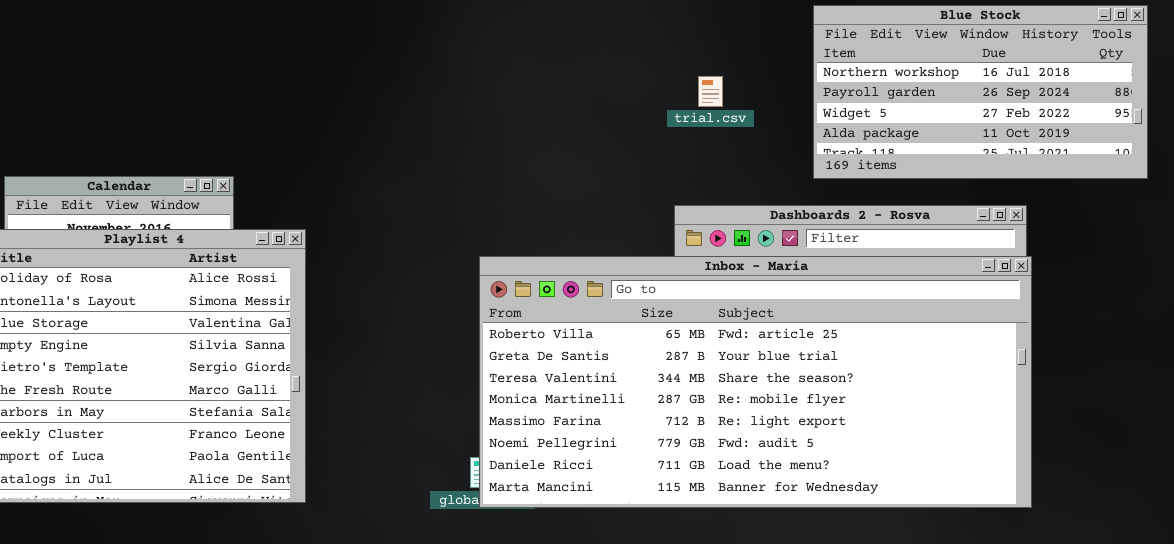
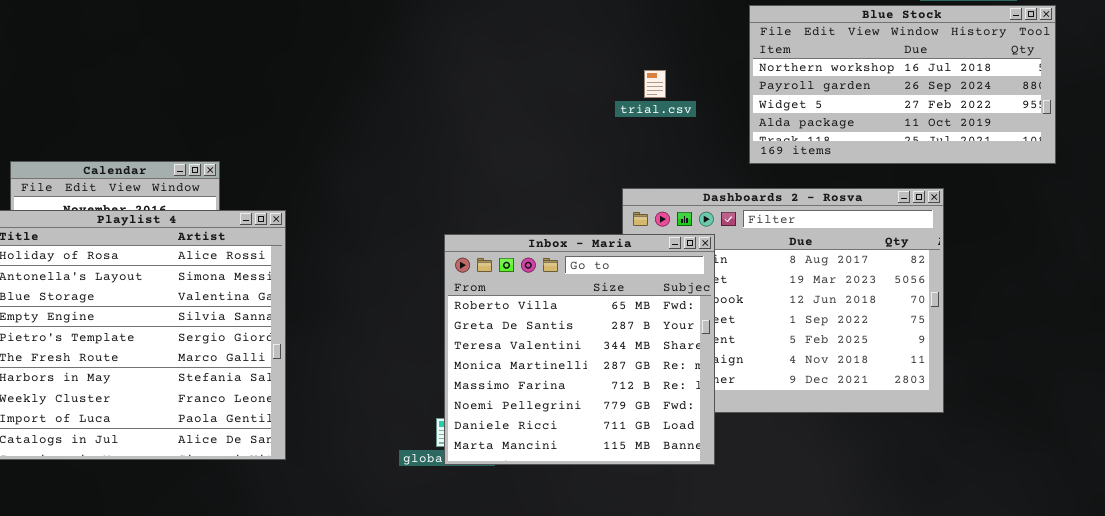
Inbox - Maria: [479,256,1032,508] -> [444,234,715,465], resized

